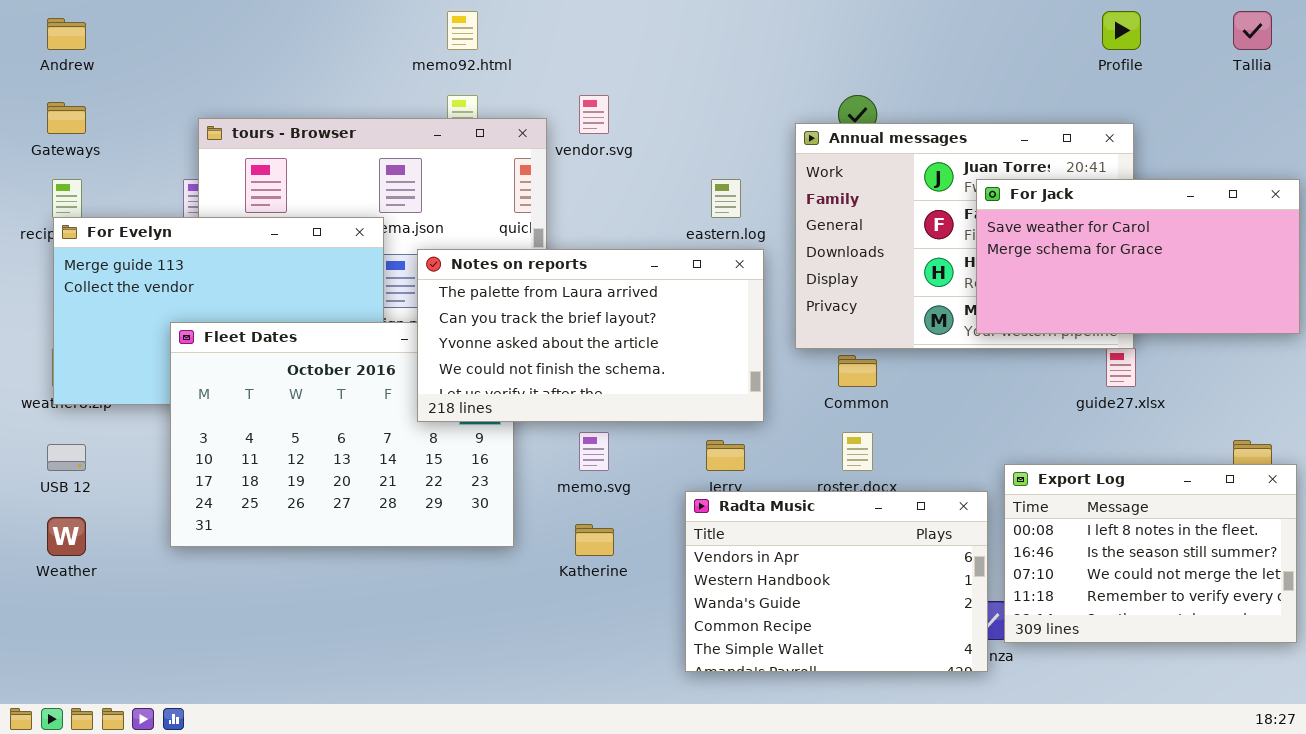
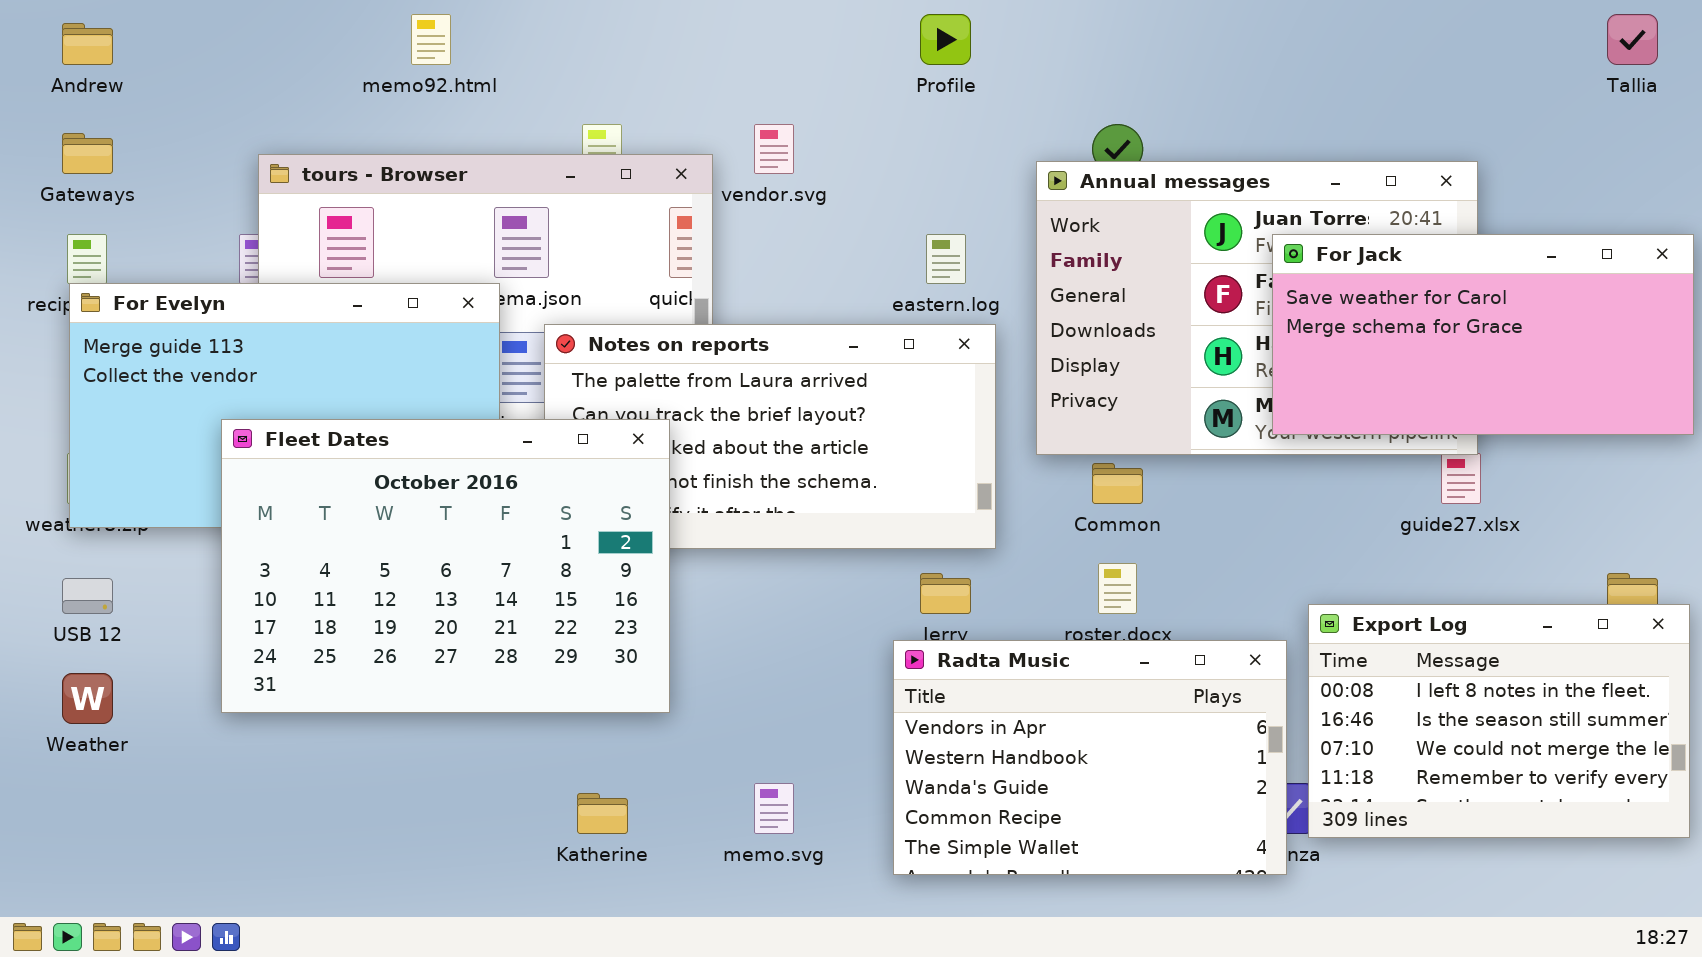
memo92.html: [447,11,478,50] -> [411,14,451,65], moved
Profile: [1102,11,1141,50] -> [920,14,971,65], moved
Fleet Dates: [170,322,514,547] -> [221,419,670,713], raised
memo.svg: [579,432,609,471] -> [754,783,794,834], moved
Katherine: [575,524,614,556] -> [577,793,628,834], moved

